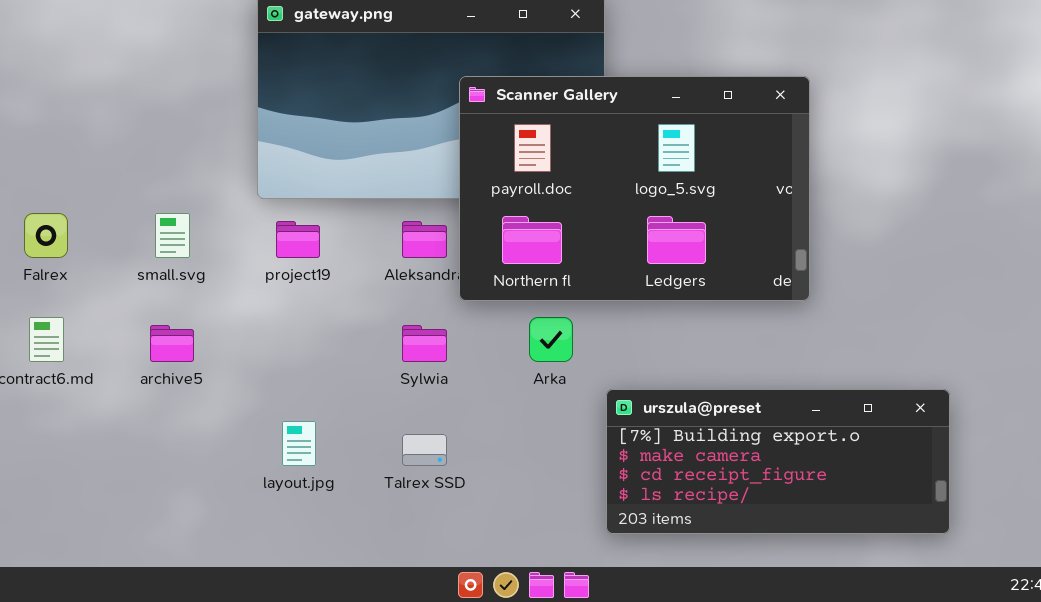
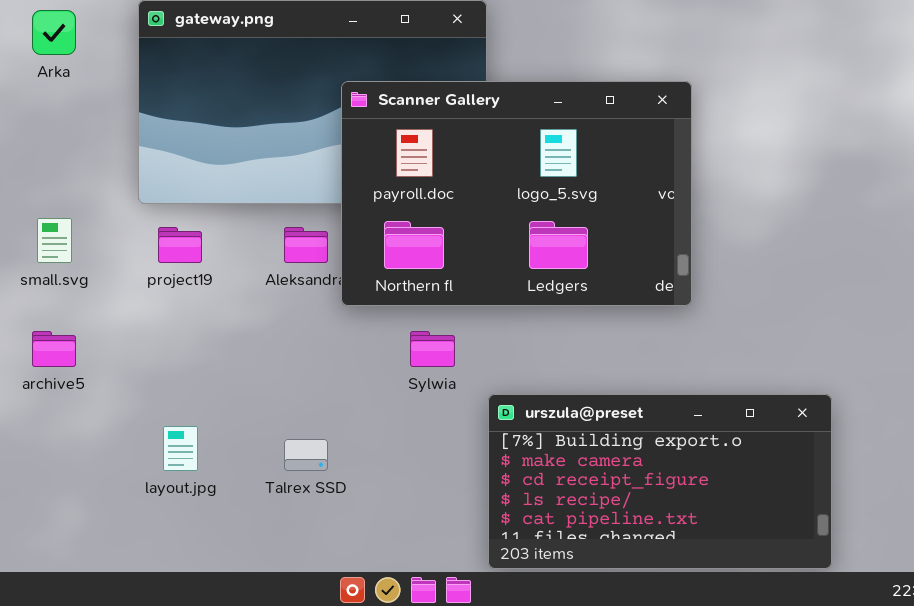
Arka: [529,317,573,362] -> [32,10,76,55], moved
Sylwia: [402,325,447,362] -> [410,331,455,367], moved
urszula@preset: [606,389,950,534] -> [488,394,832,569], resized

